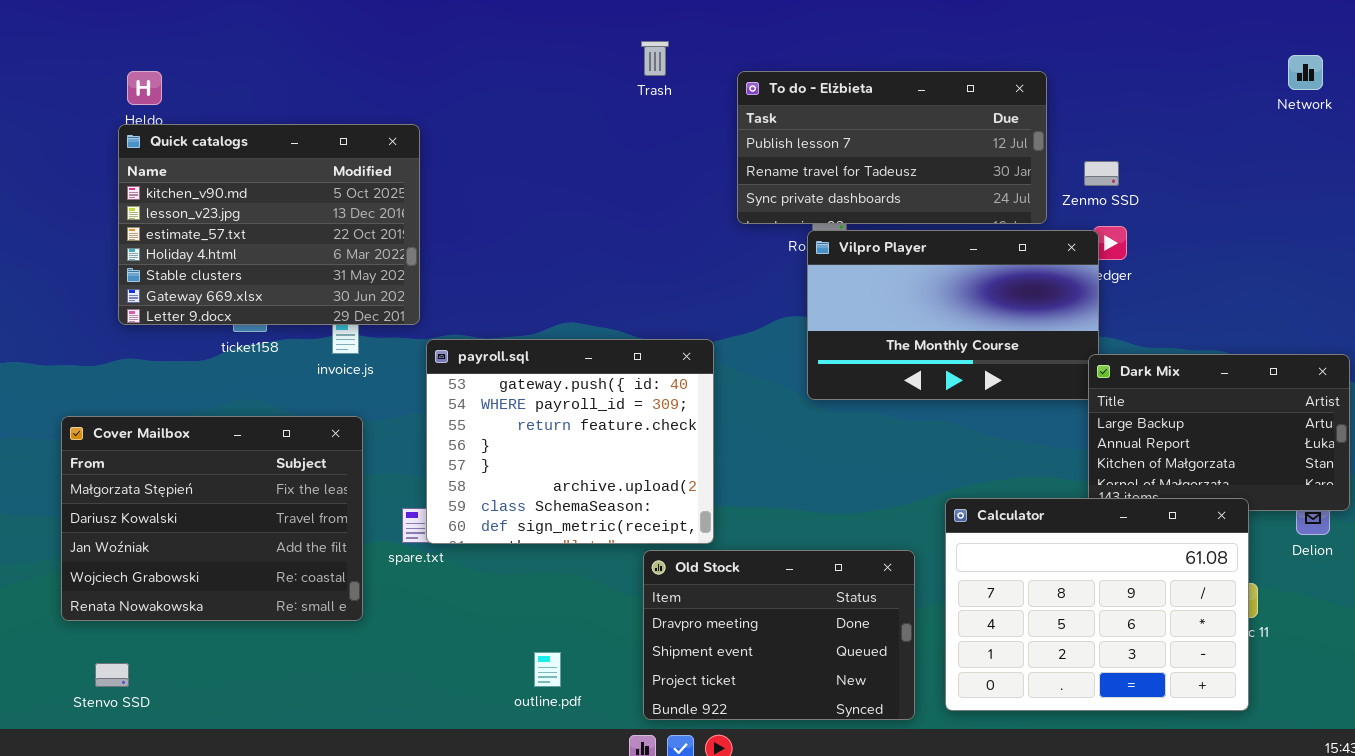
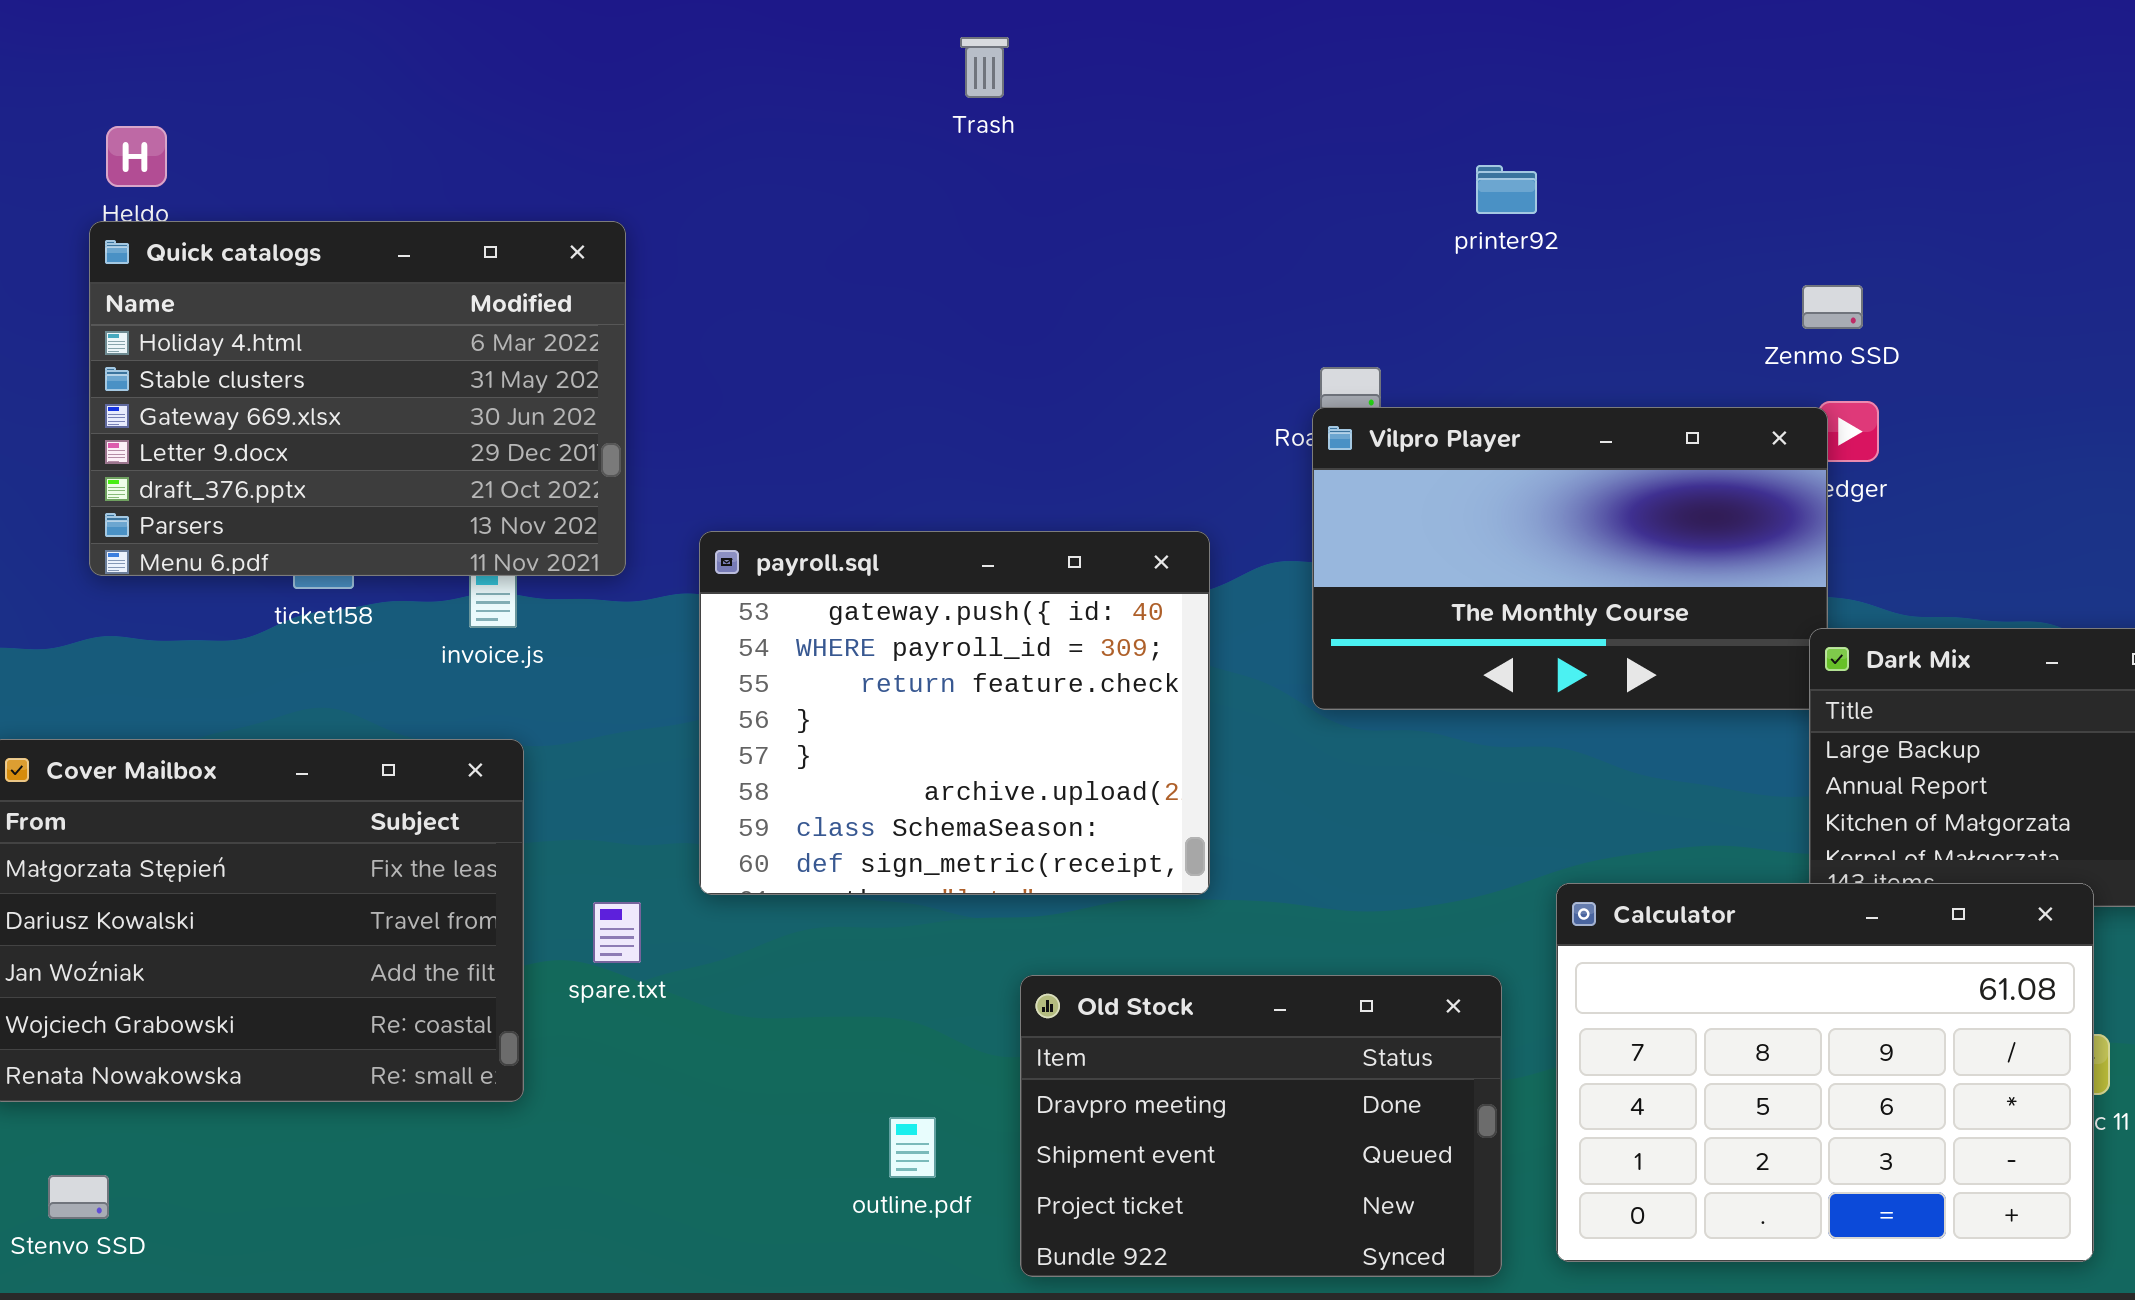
Trash: [641,41,669,76] -> [960,37,1009,98], moved
To do - Elżbieta: [737,71,1047,224] -> none, closed
Quick catalogs: [118,124,420,325] -> [89,221,626,576], scrolled down 3 rows
payroll.sql: [426,339,714,544] -> [699,531,1210,895], moved
outline.pdf: [534,652,561,687] -> [889,1117,936,1178], moved

